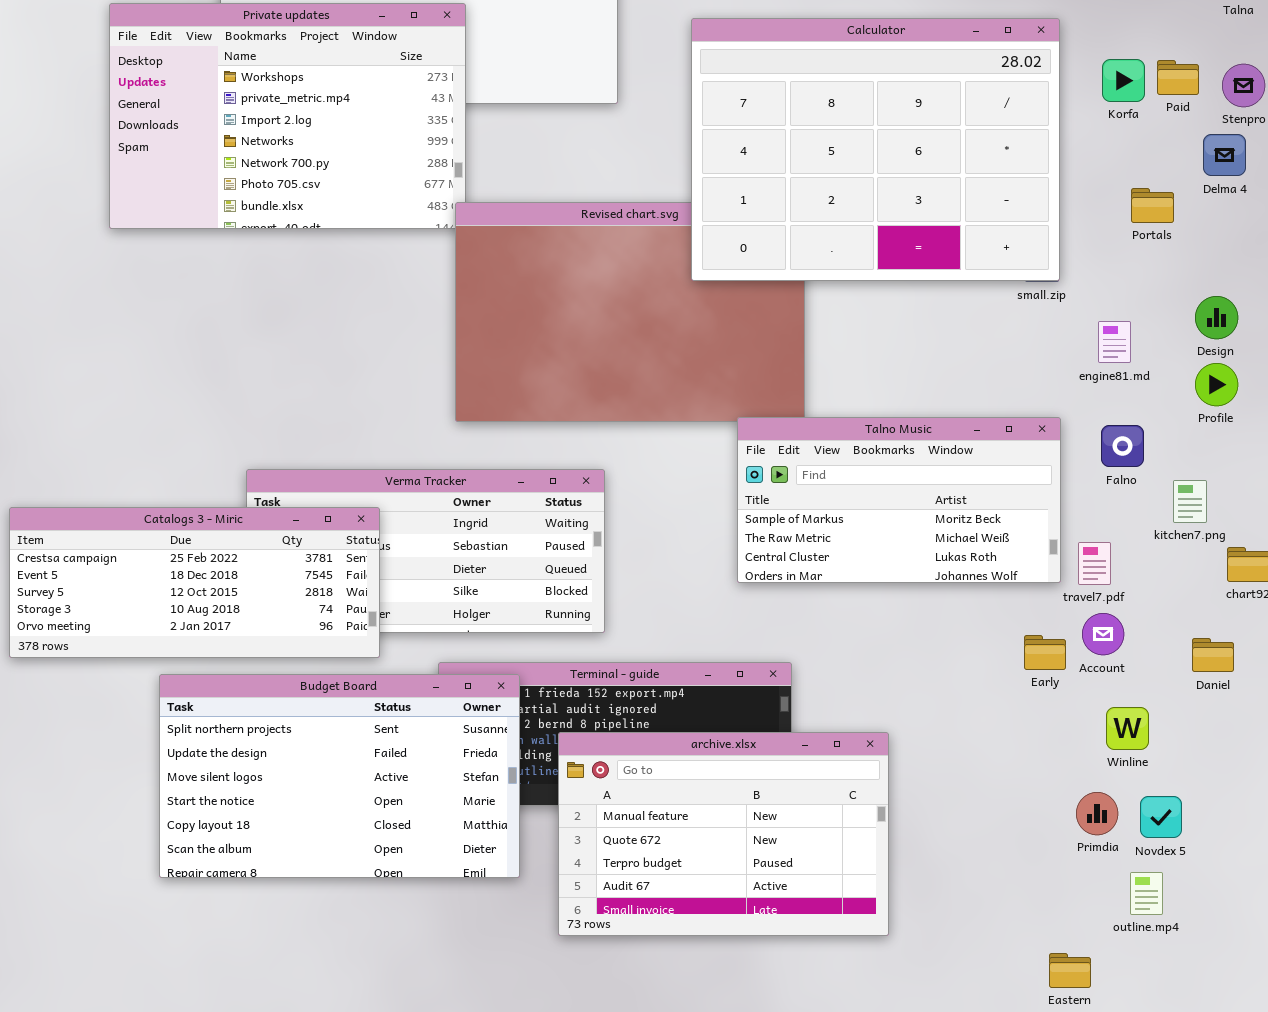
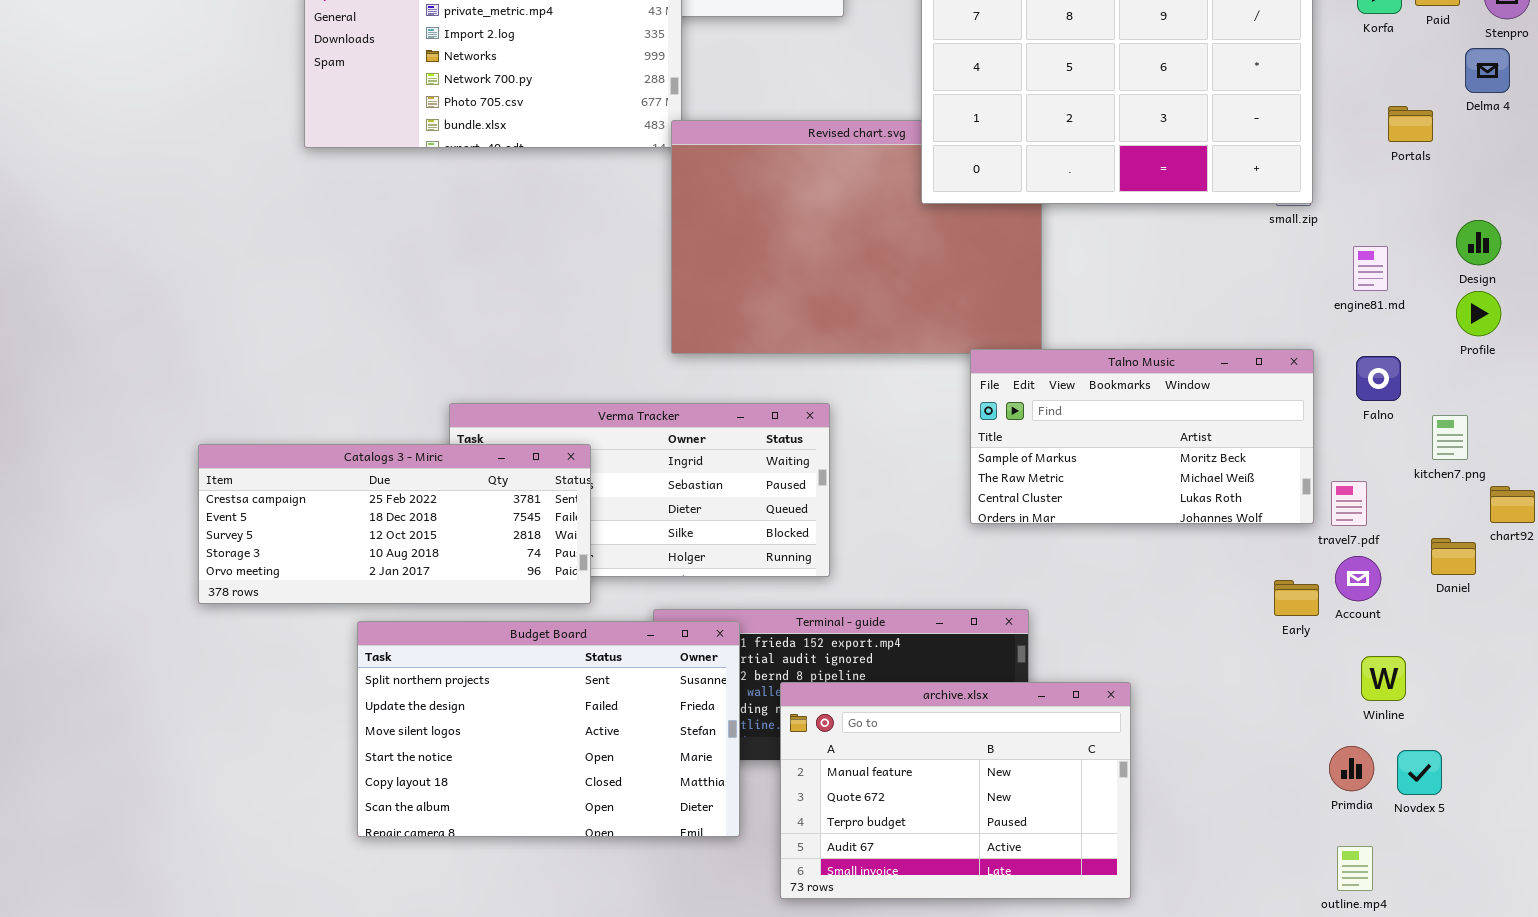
Daniel: [1192,638,1234,672] -> [1431,538,1476,575], moved
outline.mp4: [1130,872,1163,915] -> [1337,846,1373,891], moved

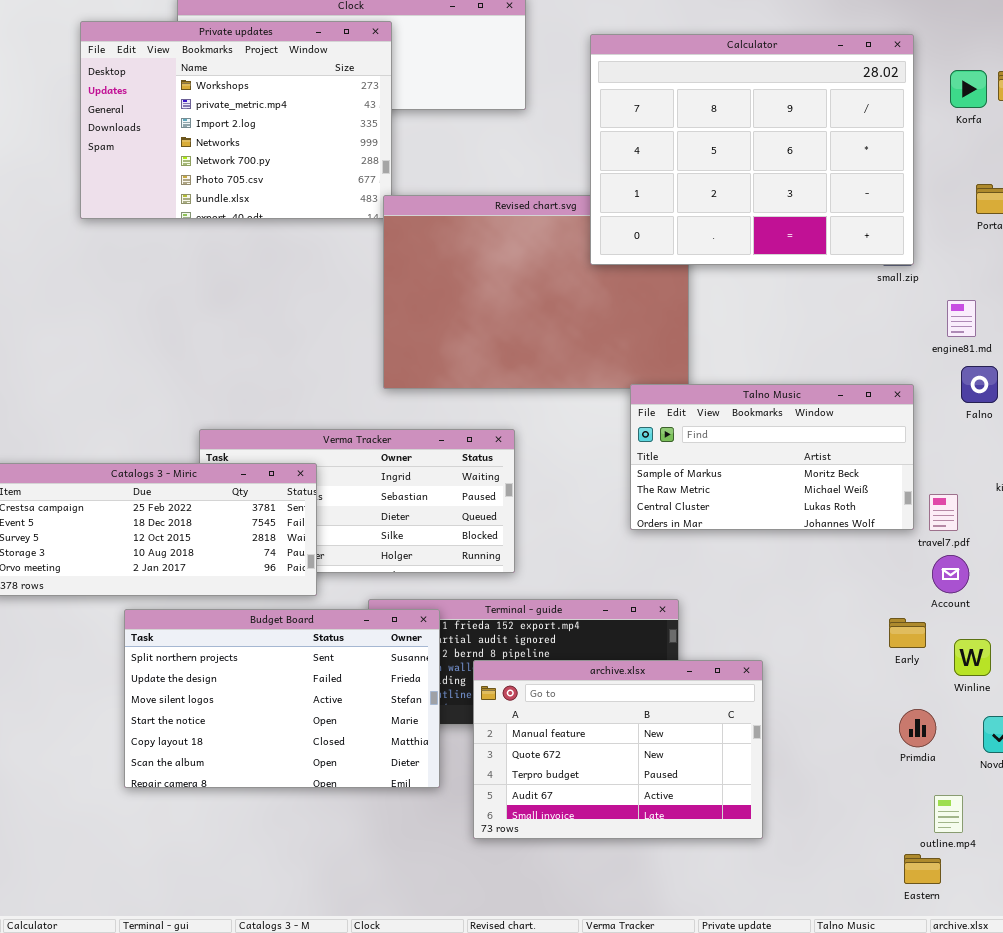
Falno: [1356,356,1401,401] -> [961,366,998,403], moved
Early: [1274,580,1319,616] -> [889,618,926,648], moved
Primdia: [1329,746,1374,791] -> [899,709,936,747], moved

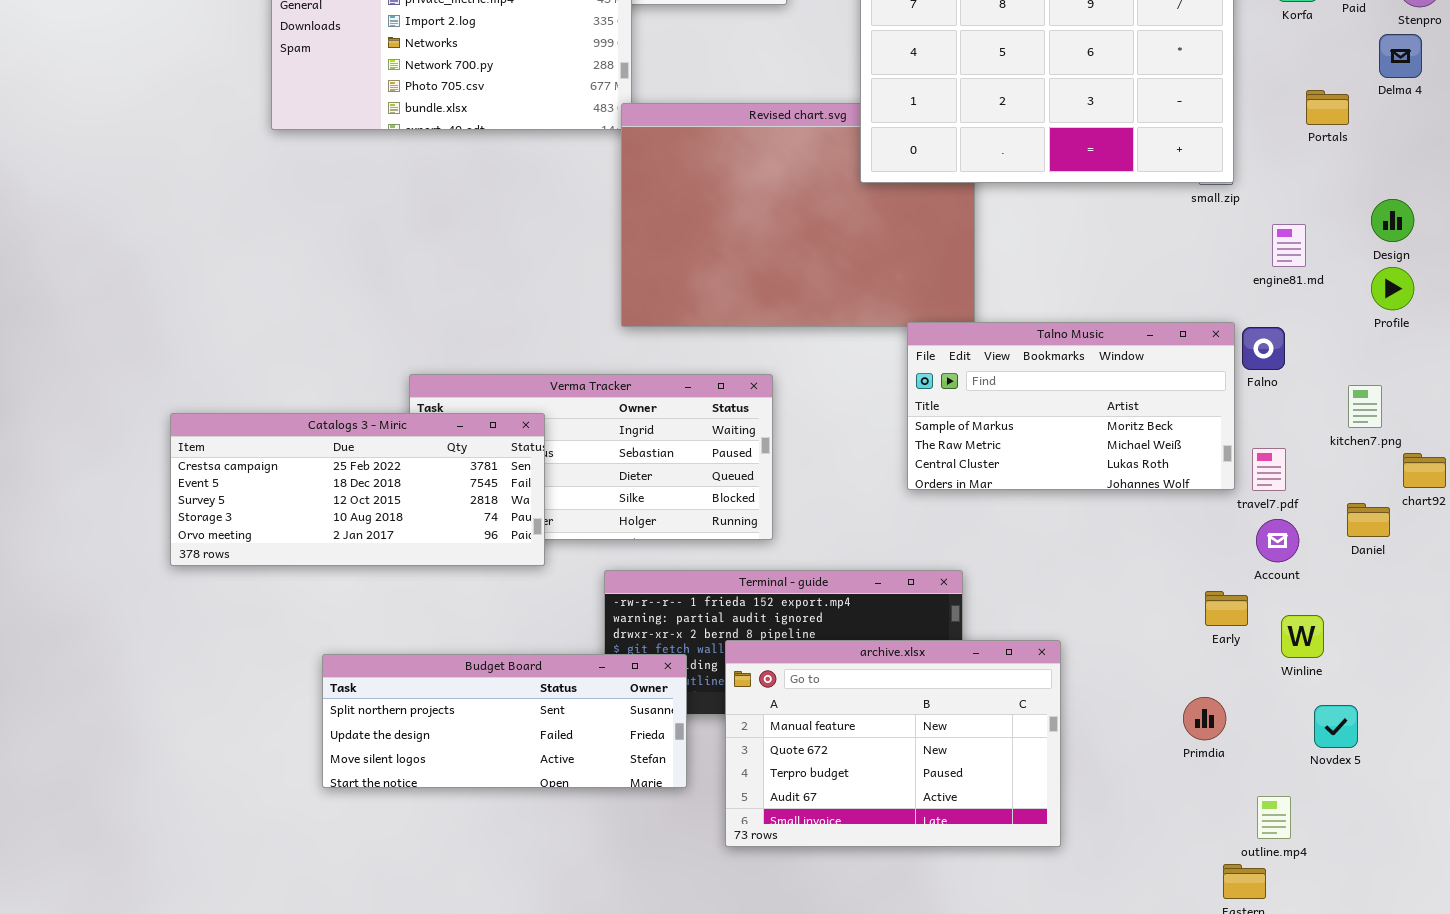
Falno: [961,366,998,403] -> [1242,327,1285,370], moved
Budget Board: [124,609,440,788] -> [322,654,687,788], resized
Primdia: [899,709,936,747] -> [1183,697,1226,740], moved

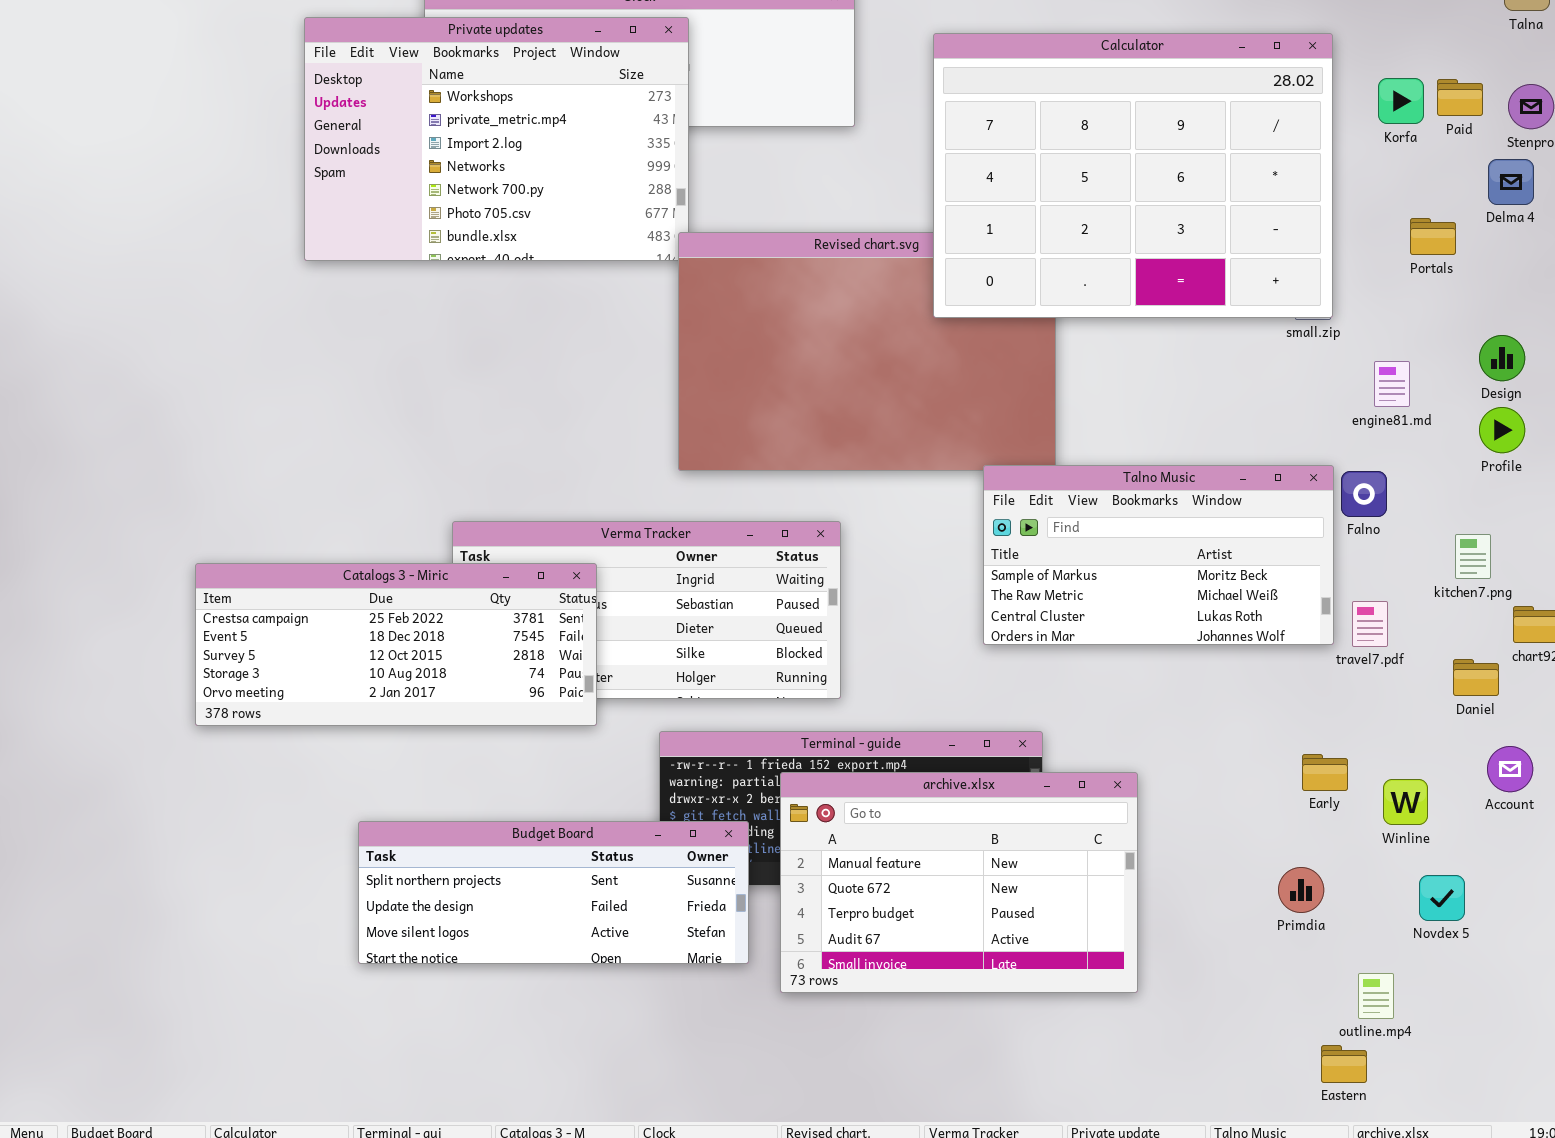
Account: [1256,519,1299,562] -> [1487,746,1533,792], moved
archive.xlsx: [725,640,1061,847] -> [780,772,1138,993], moved

